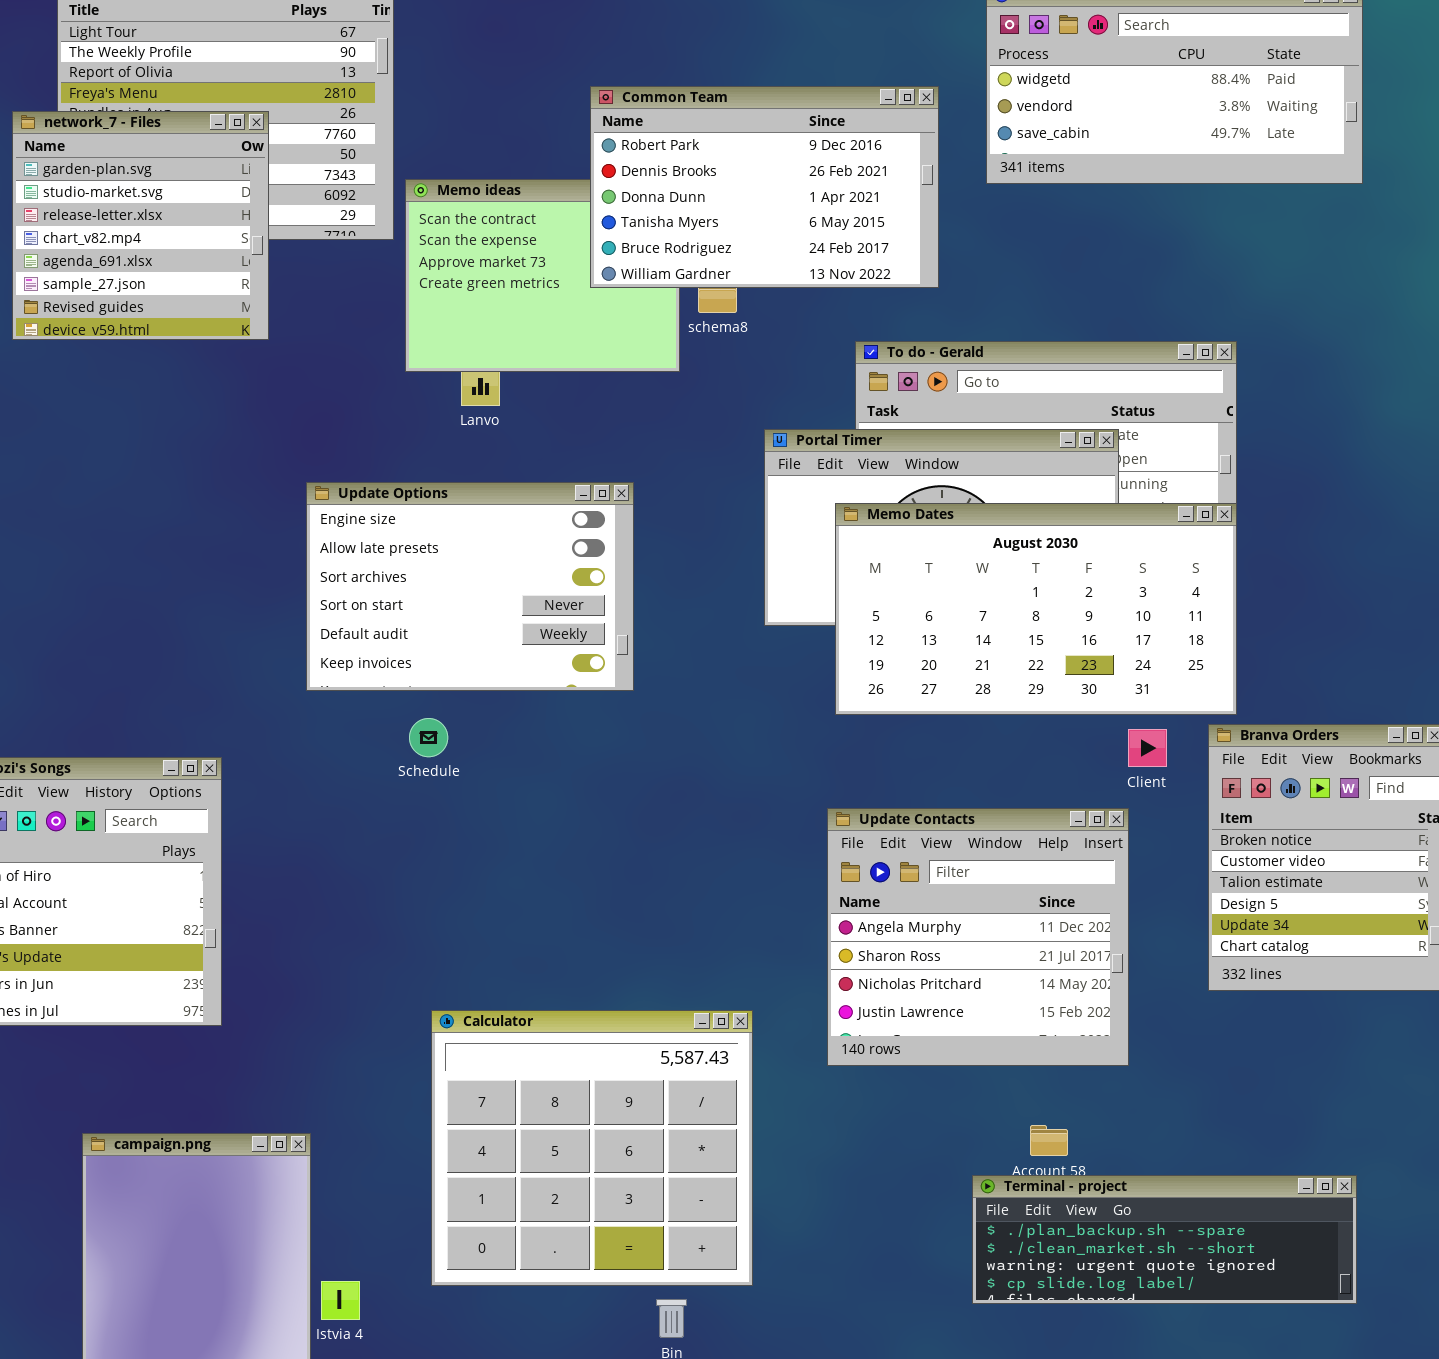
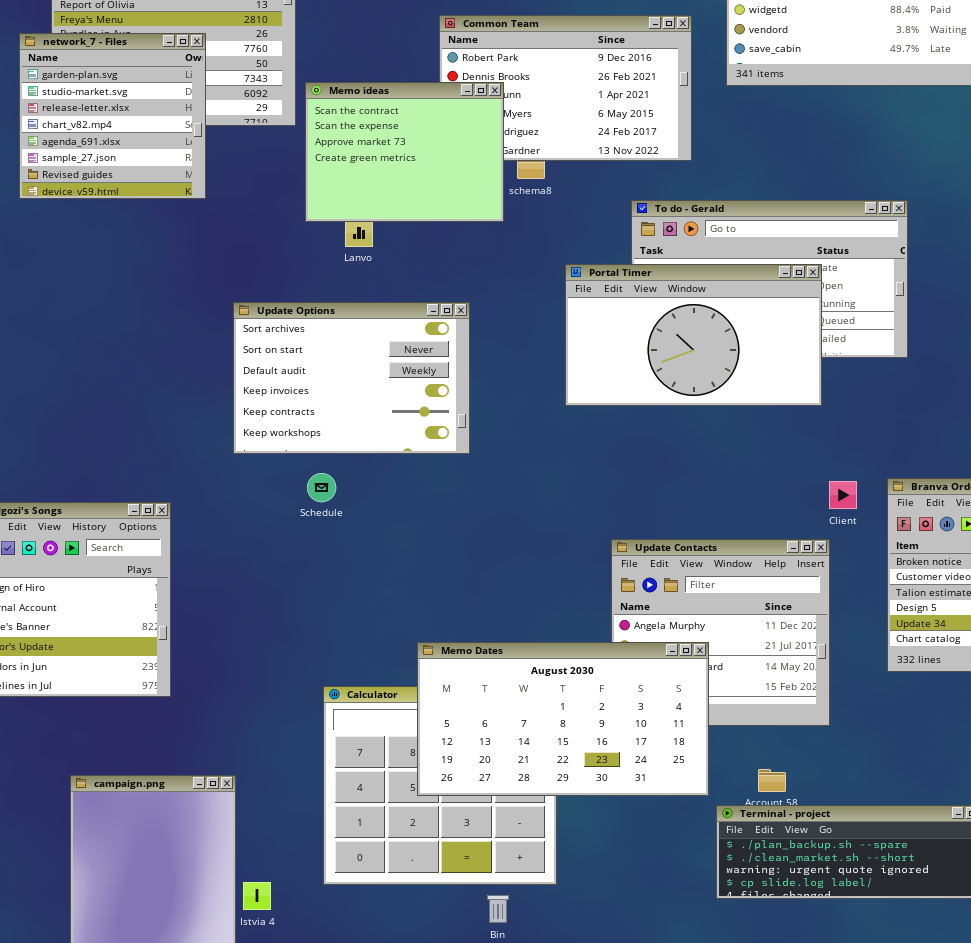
Memo ideas: [405,179,680,372] -> [305,82,504,222], raised
Update Options: [306,482,634,691] -> [233,302,470,454], scrolled down 2 rows
Memo Dates: [835,503,1237,715] -> [417,642,709,796], moved

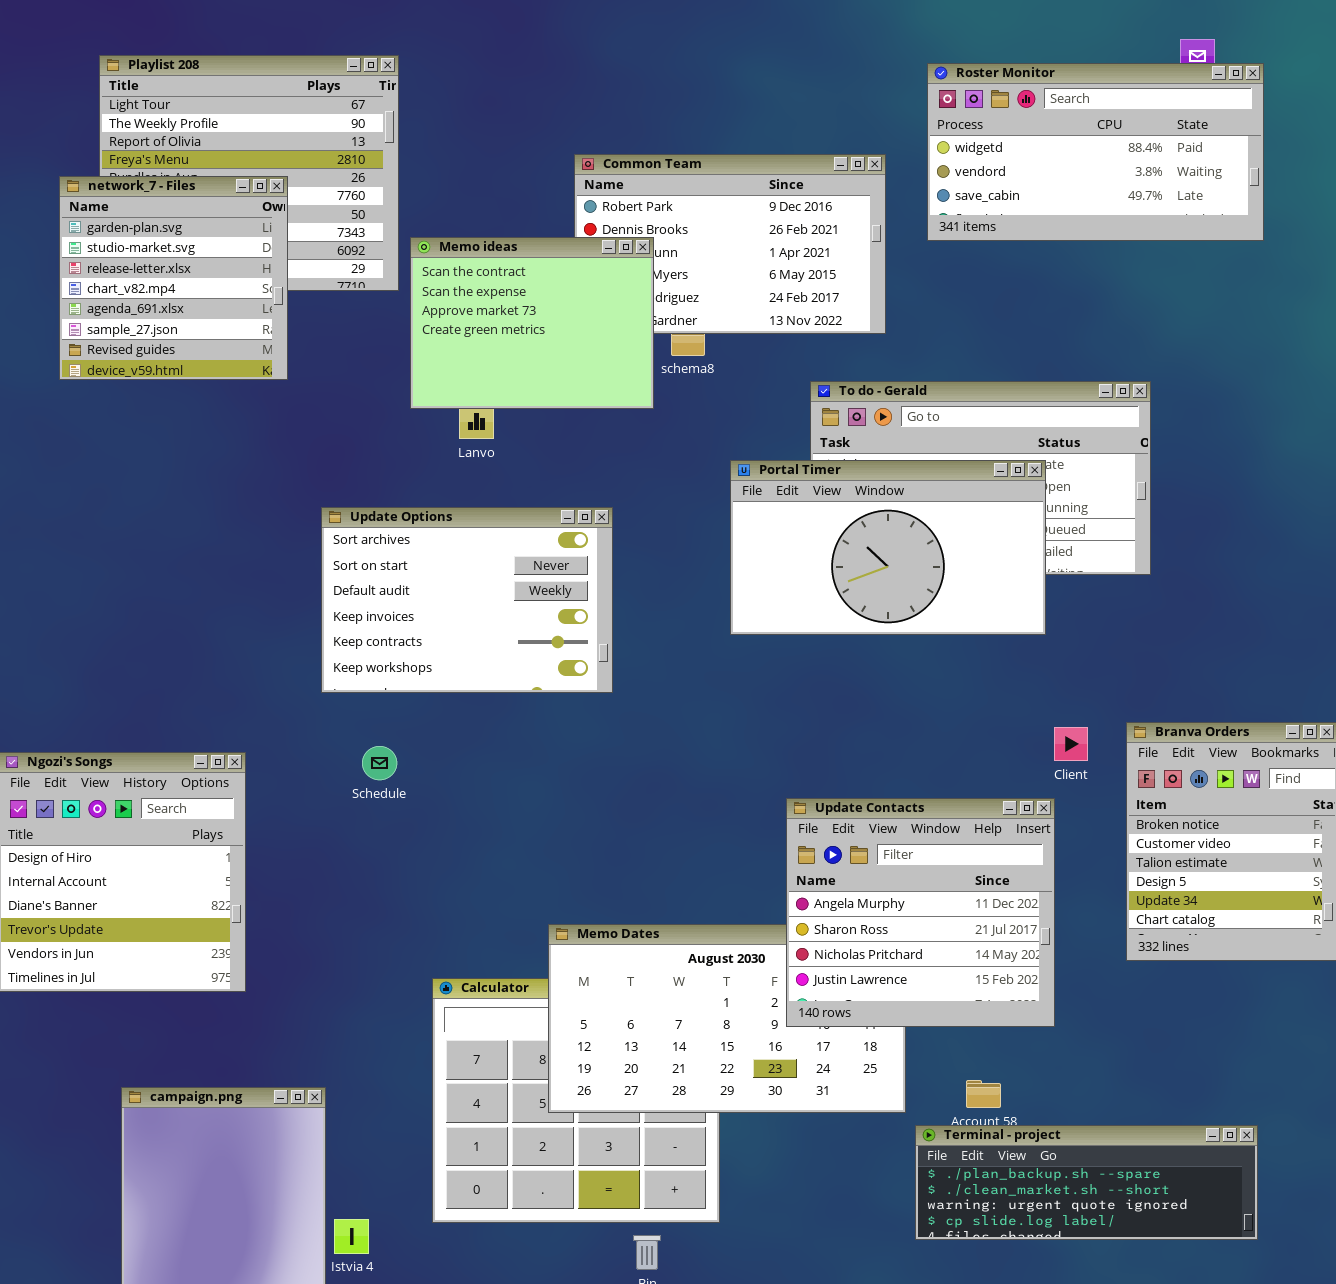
Schedule: [307,473,336,502] -> [362,746,397,780], moved
Update Contacts: [611,539,830,726] -> [786,798,1055,1027], raised

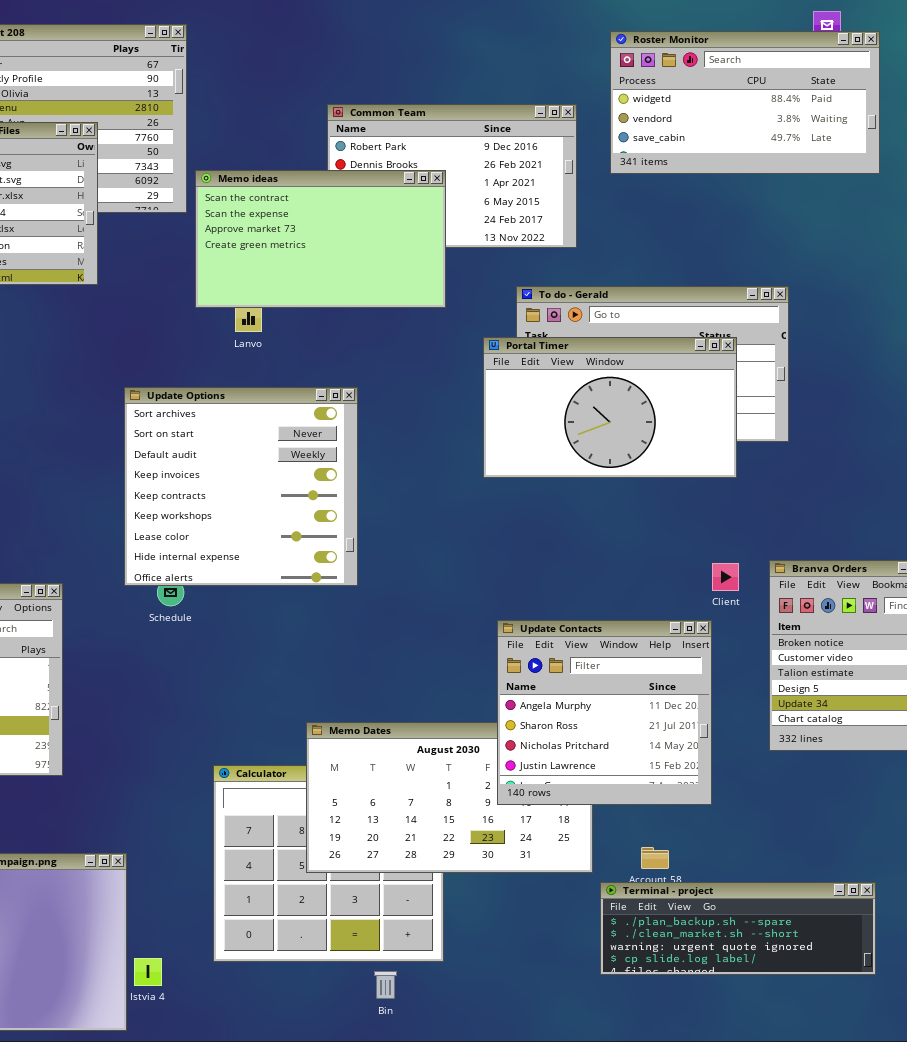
Memo ideas: [410,237,654,409] -> [195,170,446,308], resized
Portal Timer: [730,460,1046,635] -> [483,337,737,478], moved
Update Options: [321,507,613,693] -> [124,387,358,586], resized

